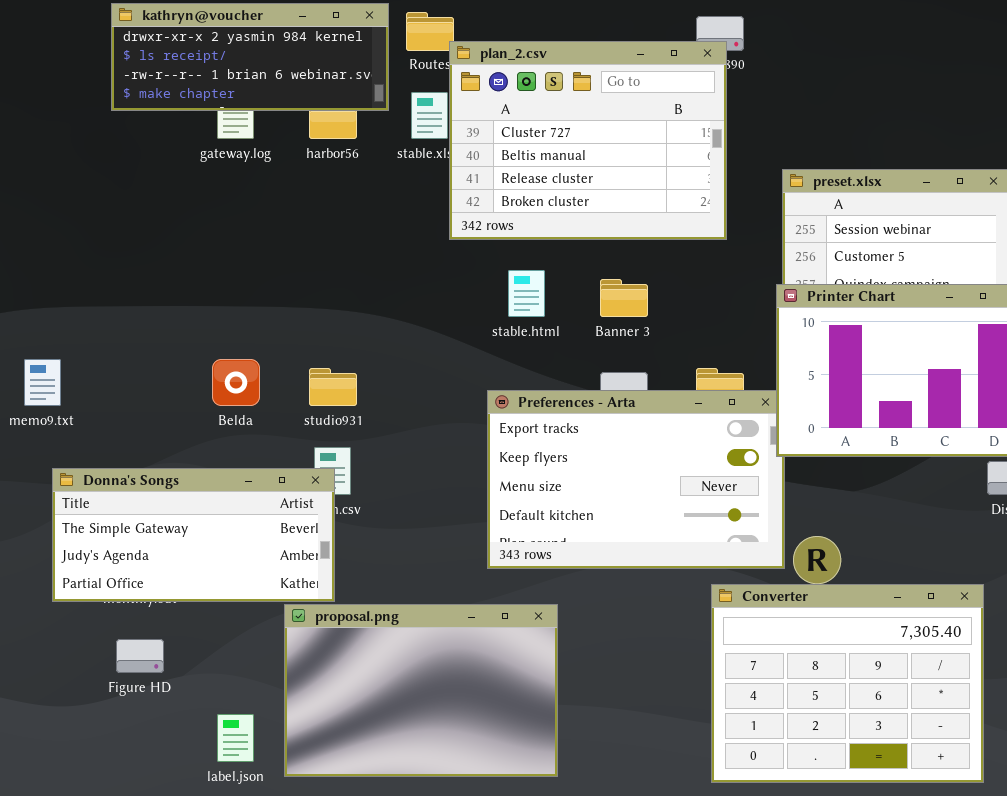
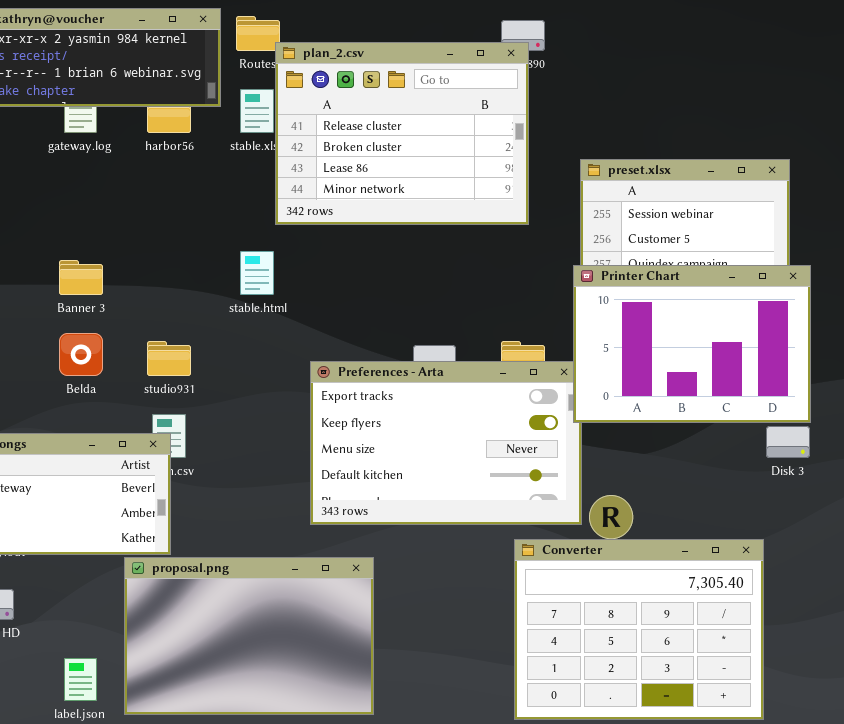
plan_2.csv: [449,41,727,240] -> [275,42,529,225], scrolled down 2 rows
stable.html: [508,270,545,317] -> [240,251,274,295], moved
Banner 3: [600,279,648,317] -> [59,260,103,295], moved

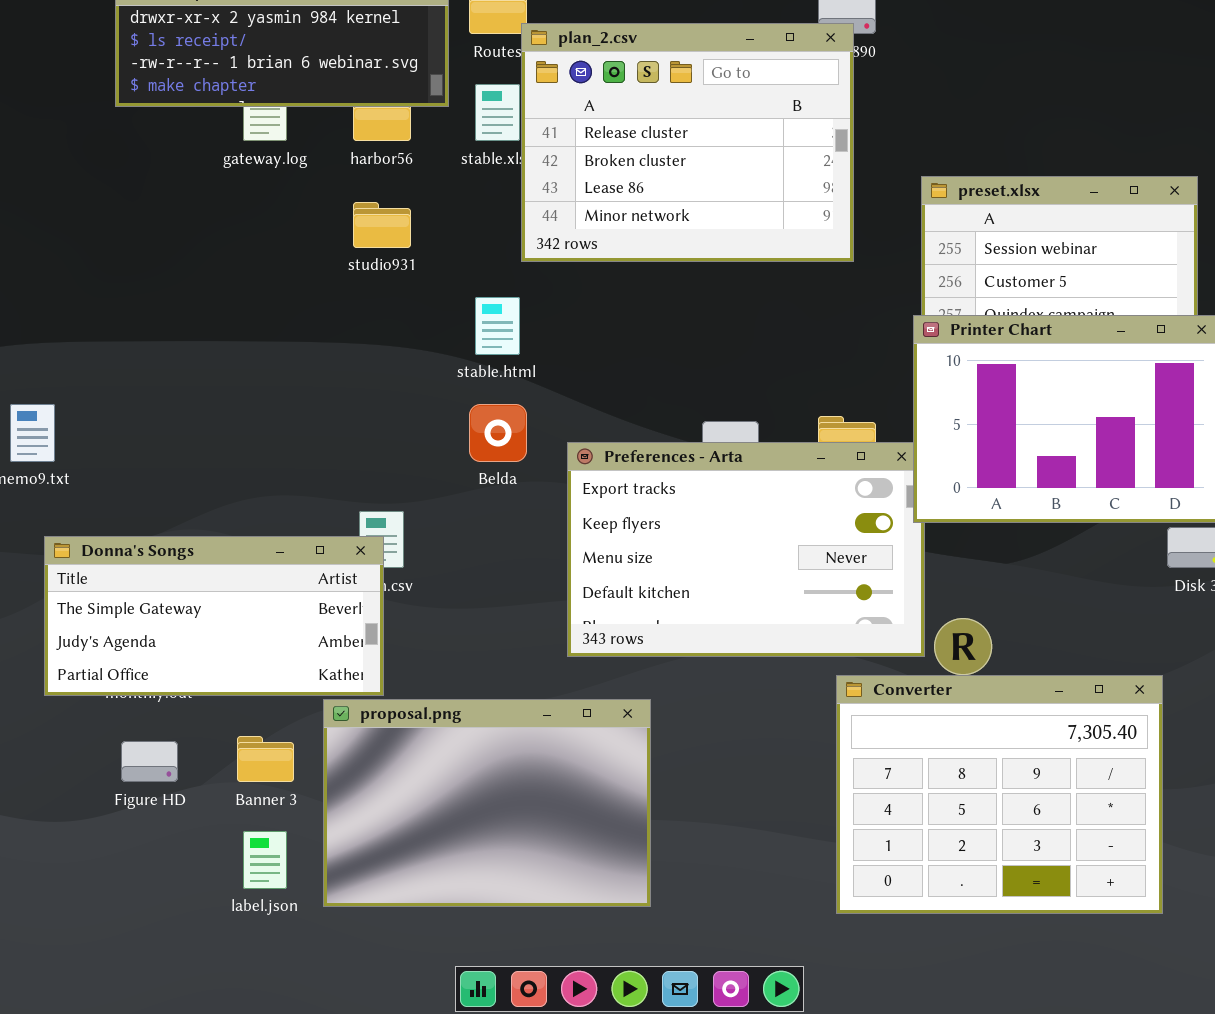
Banner 3: [59,260,103,295] -> [237,736,294,782], moved
Belda: [59,333,103,376] -> [469,404,527,462], moved
studio931: [147,341,191,376] -> [353,202,411,248], moved

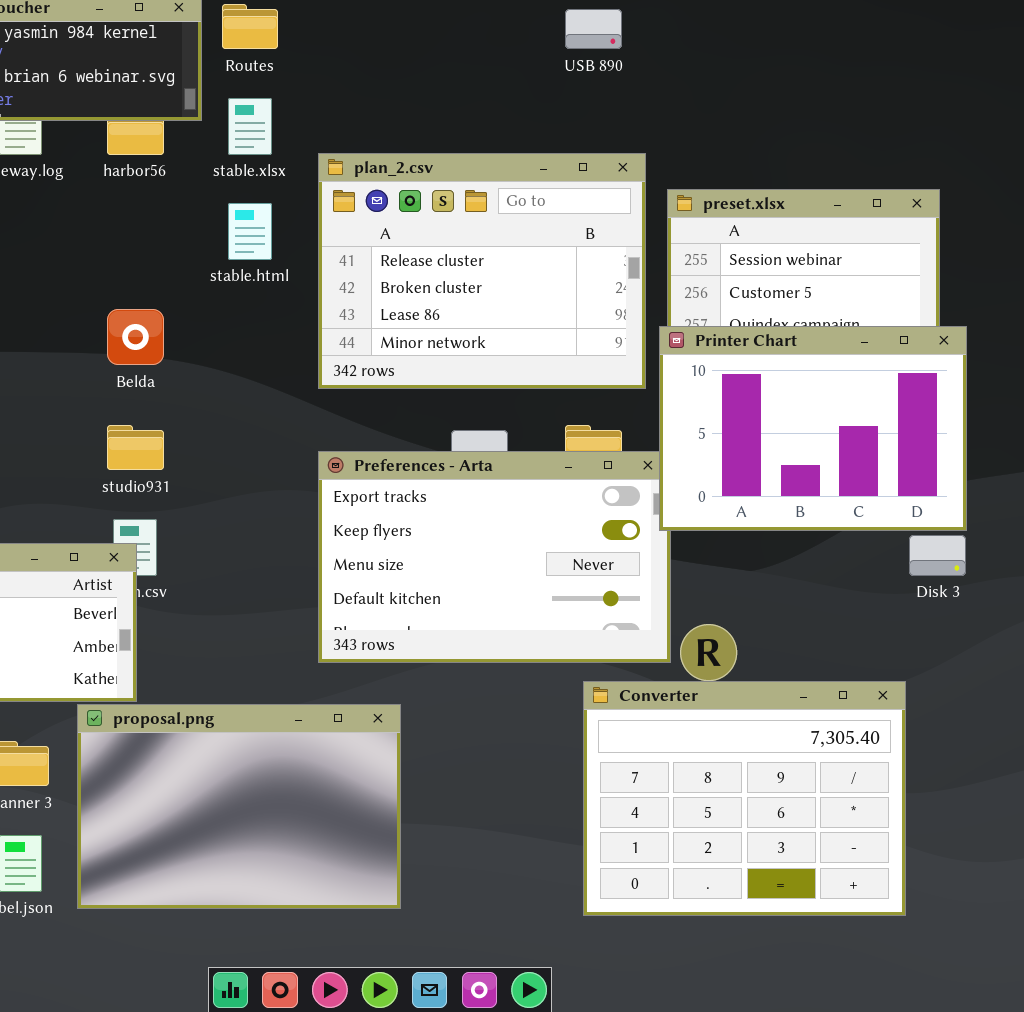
plan_2.csv: [521,23,854,262] -> [318,153,646,389], moved
studio931: [353,202,411,248] -> [107,425,164,470], moved
stable.html: [475,297,520,355] -> [228,203,272,260], moved
Belda: [469,404,527,462] -> [107,309,164,365], moved

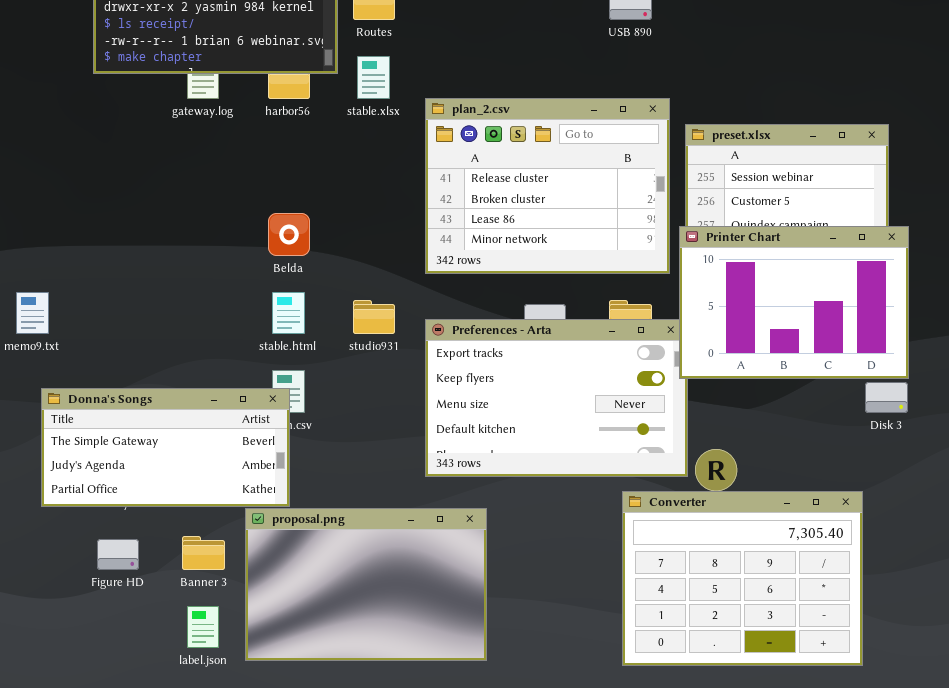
stable.html: [228,203,272,260] -> [272,292,305,334], moved
studio931: [107,425,164,470] -> [353,300,395,334], moved

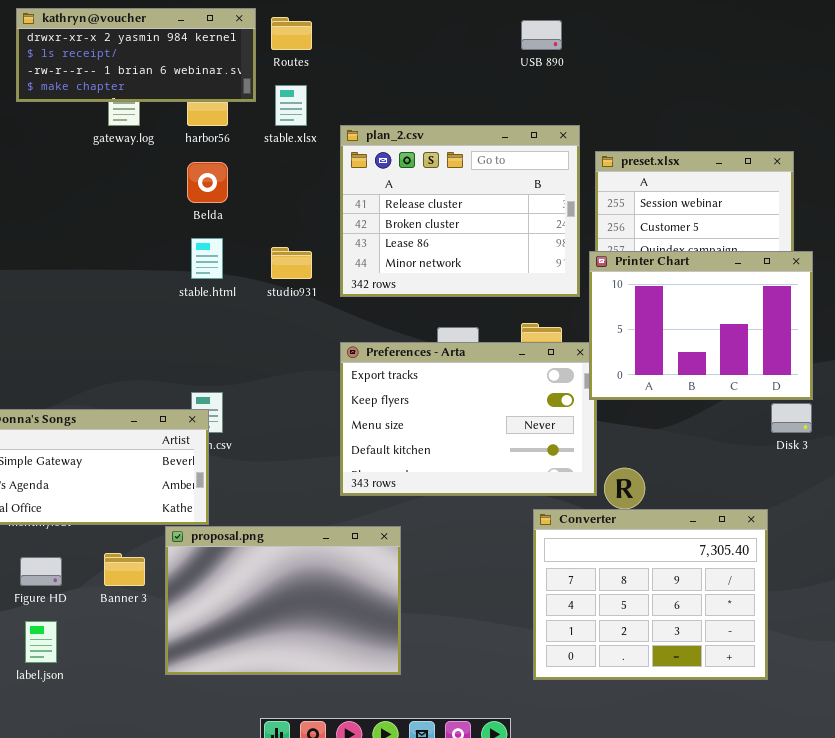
Belda: [268,213,310,256] -> [187,162,228,203], moved
stable.html: [272,292,305,334] -> [191,238,223,279], moved
studio931: [353,300,395,334] -> [271,247,312,279], moved
label.json: [187,606,219,648] -> [25,621,57,663], moved

